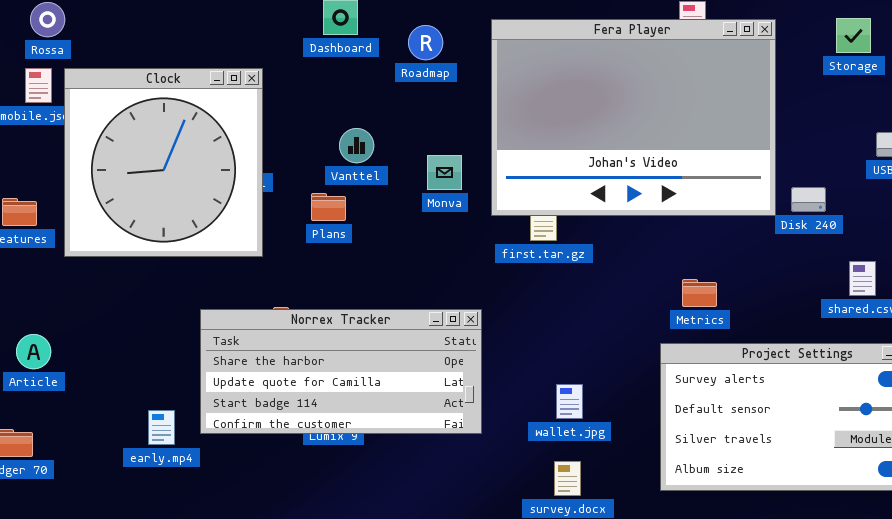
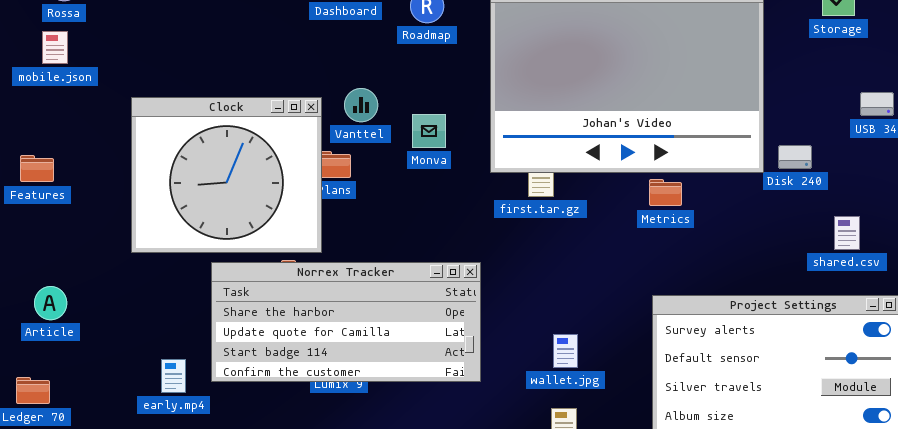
Clock: [64,68,263,257] -> [131,97,322,253], moved, resized
Monva: [427,155,462,190] -> [412,114,446,148], moved
Metrics: [682,279,717,307] -> [649,179,682,206], moved

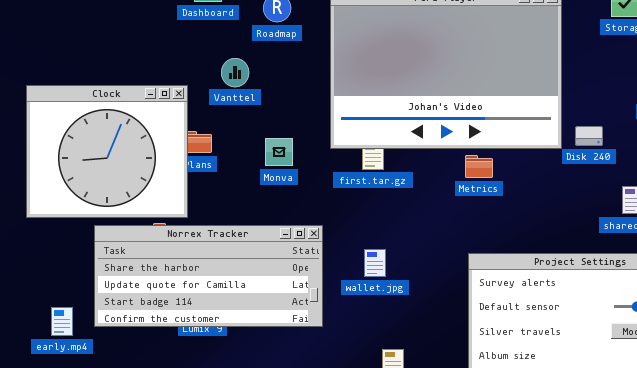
Vanttel: [344,88,378,122] -> [221,58,249,87], moved
Monva: [412,114,446,148] -> [265,138,293,166], moved
wallet.jpg: [553,334,578,368] -> [364,249,386,277], moved

